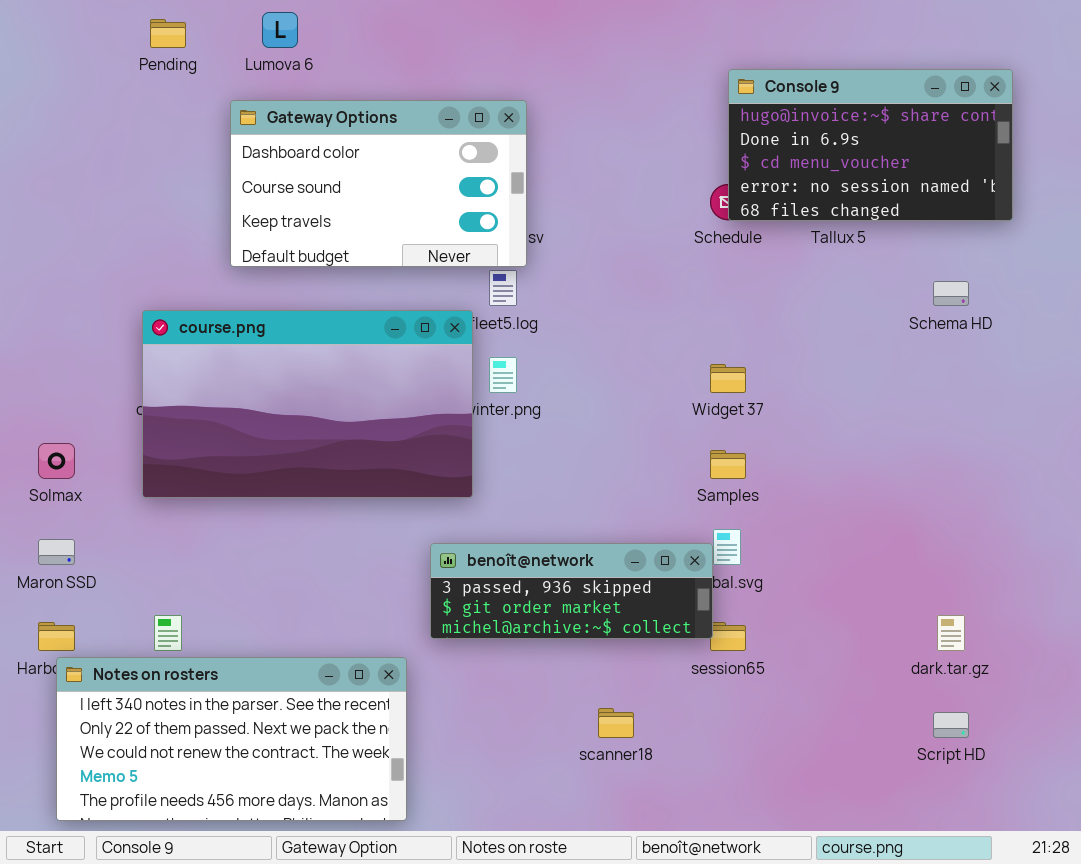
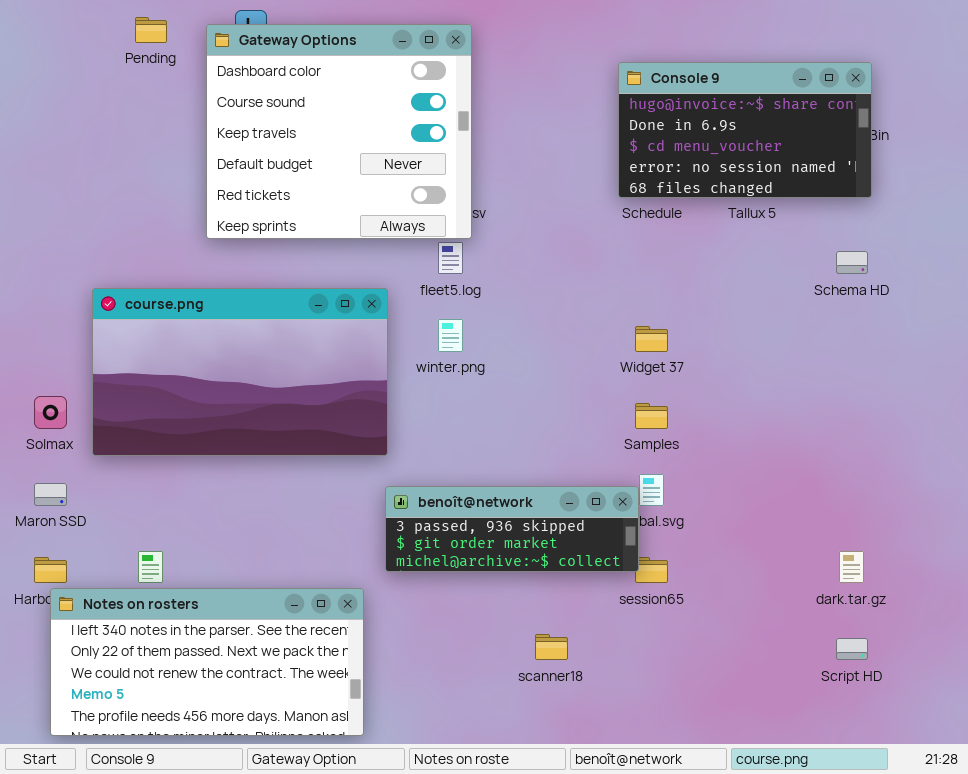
Console 9: [728,69,1013,221] -> [618,62,872,198], moved
Gateway Options: [230,100,527,267] -> [206,24,472,239], resized
course.png: [142,310,473,498] -> [92,288,388,456], moved

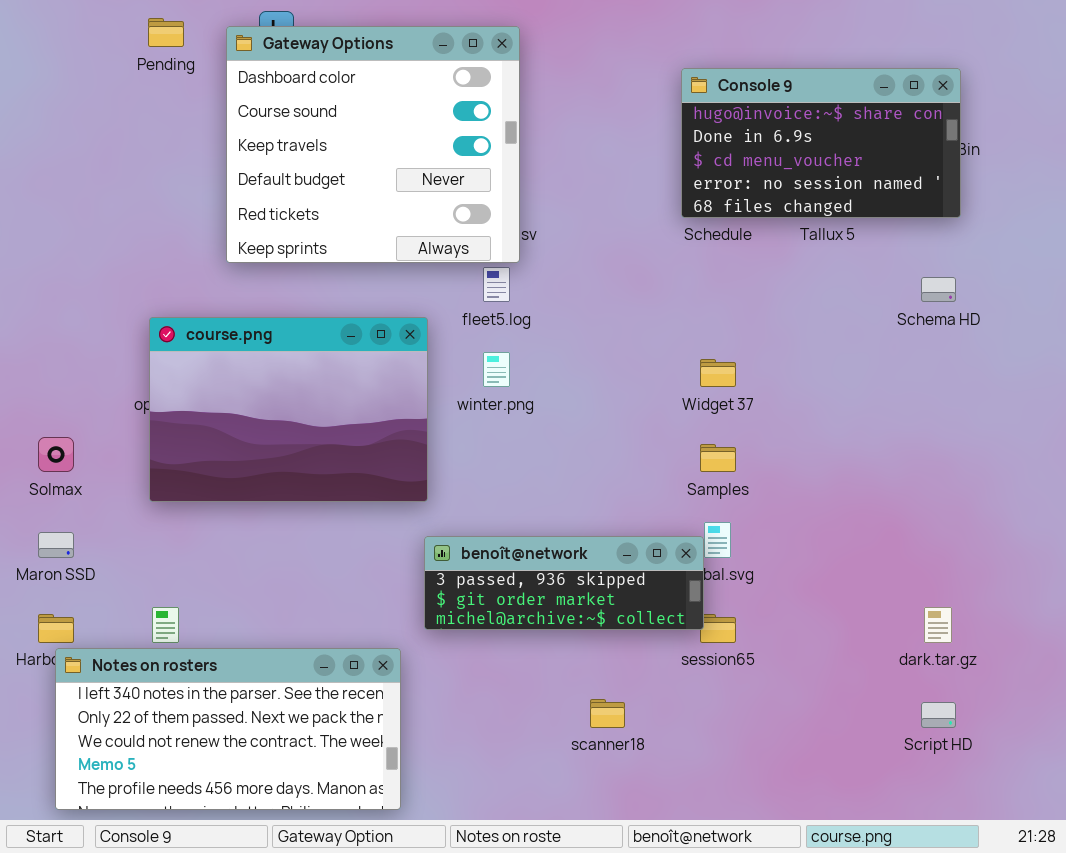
course.png: [92,288,388,456] -> [149,317,428,502], resized

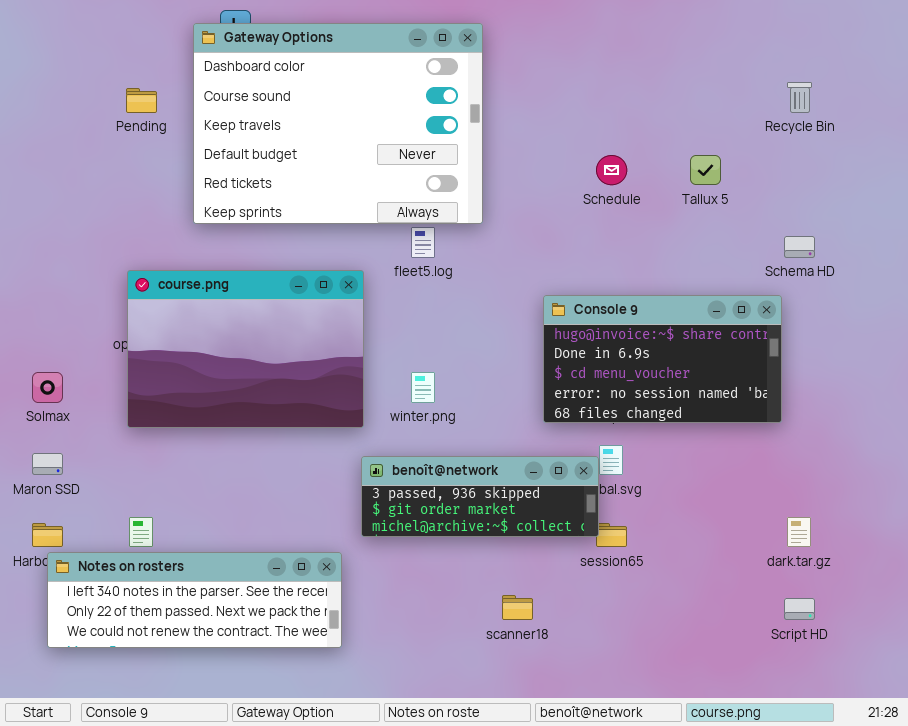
Pending: [148,18,184,47] -> [126,88,157,113], moved
Gateway Options: [226,26,520,263] -> [193,23,483,224], resized
Console 9: [681,68,961,218] -> [543,295,782,423], moved
winter.png: [483,352,510,387] -> [411,372,435,403], moved
Notes on rosters: [55,648,401,810] -> [47,552,342,648], resized

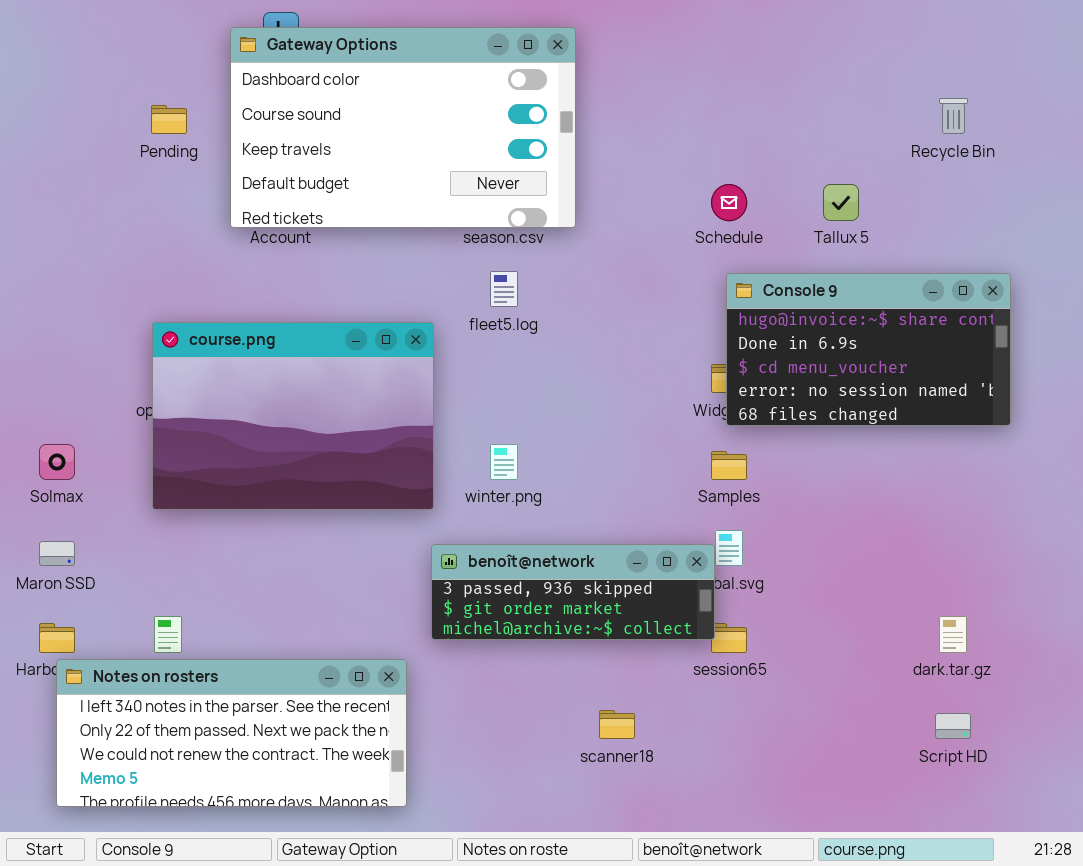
Gateway Options: [193,23,483,224] -> [230,27,576,228], resized
Console 9: [543,295,782,423] -> [726,273,1011,426], moved
Notes on rosters: [47,552,342,648] -> [56,659,407,807], resized

